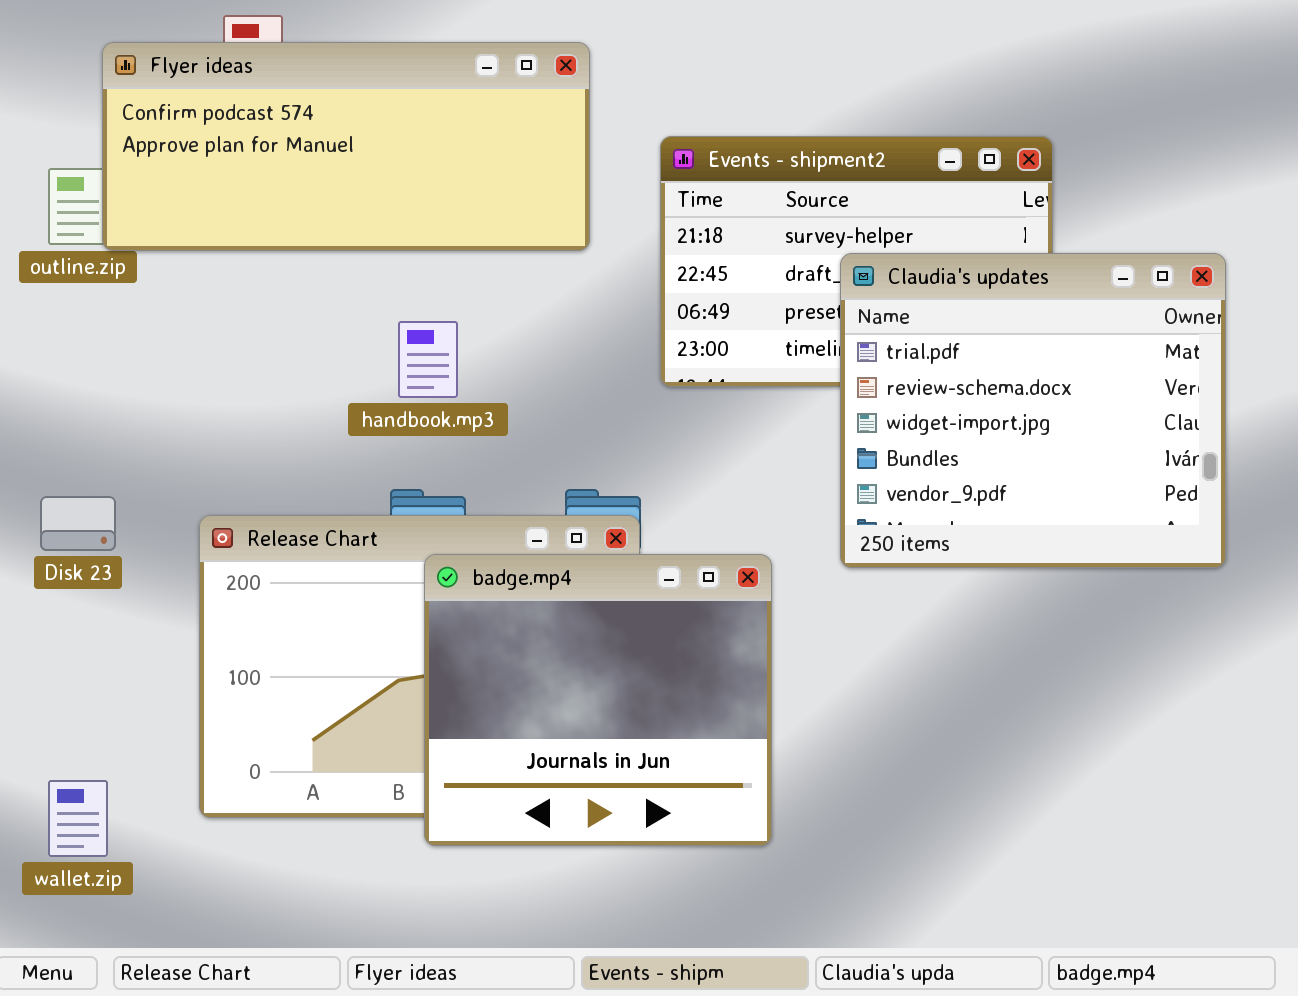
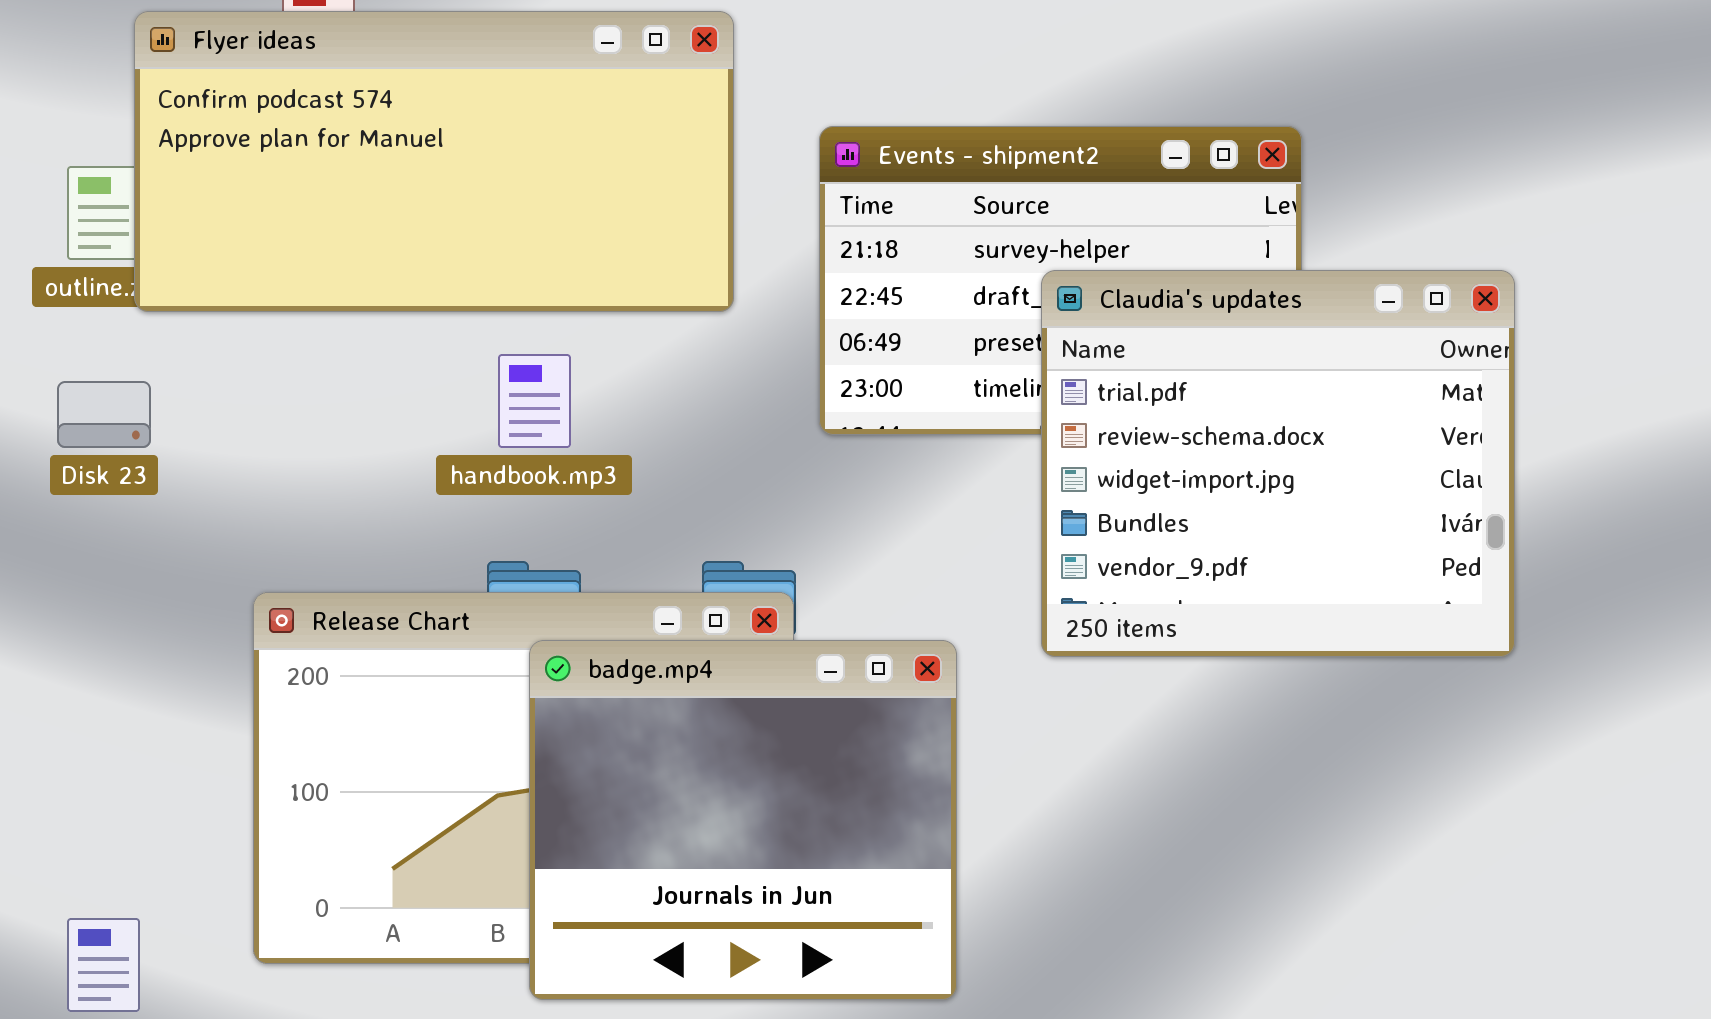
Flyer ideas: [102,42,590,251] -> [134,11,734,312], resized
Disk 23: [40,496,116,551] -> [57,381,151,448], moved

